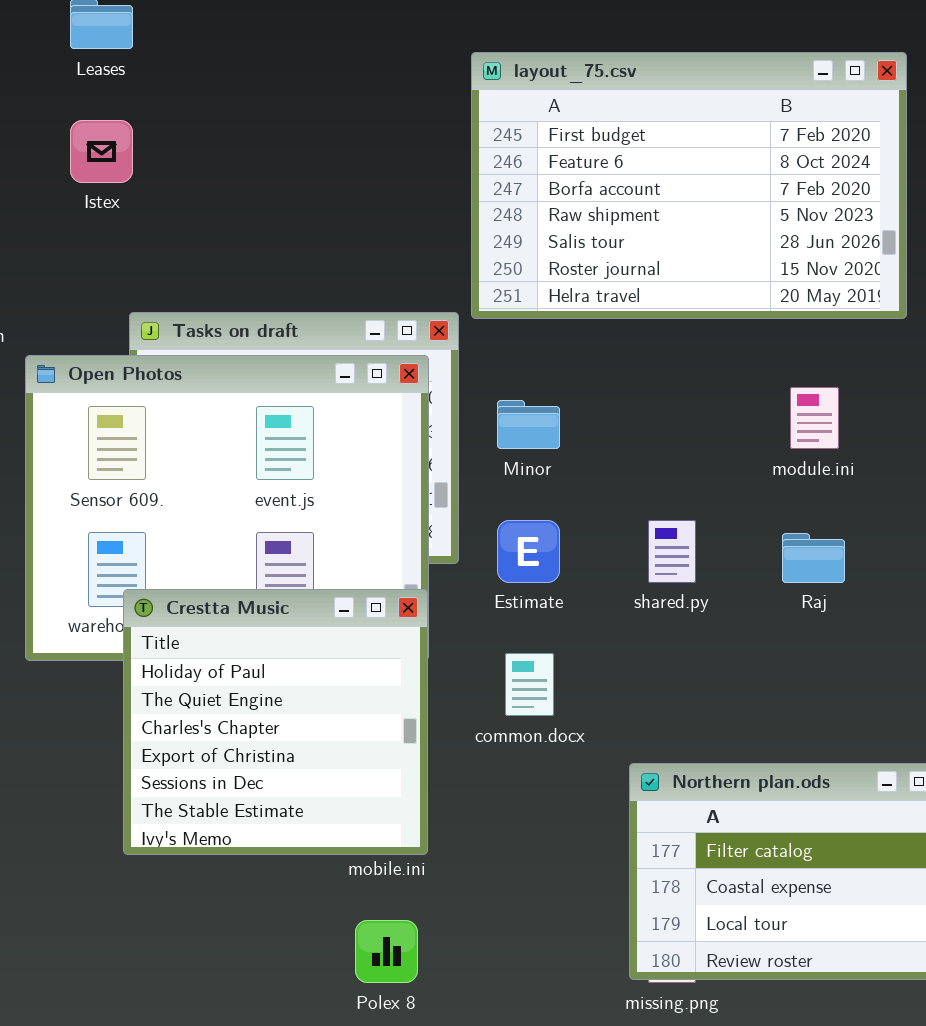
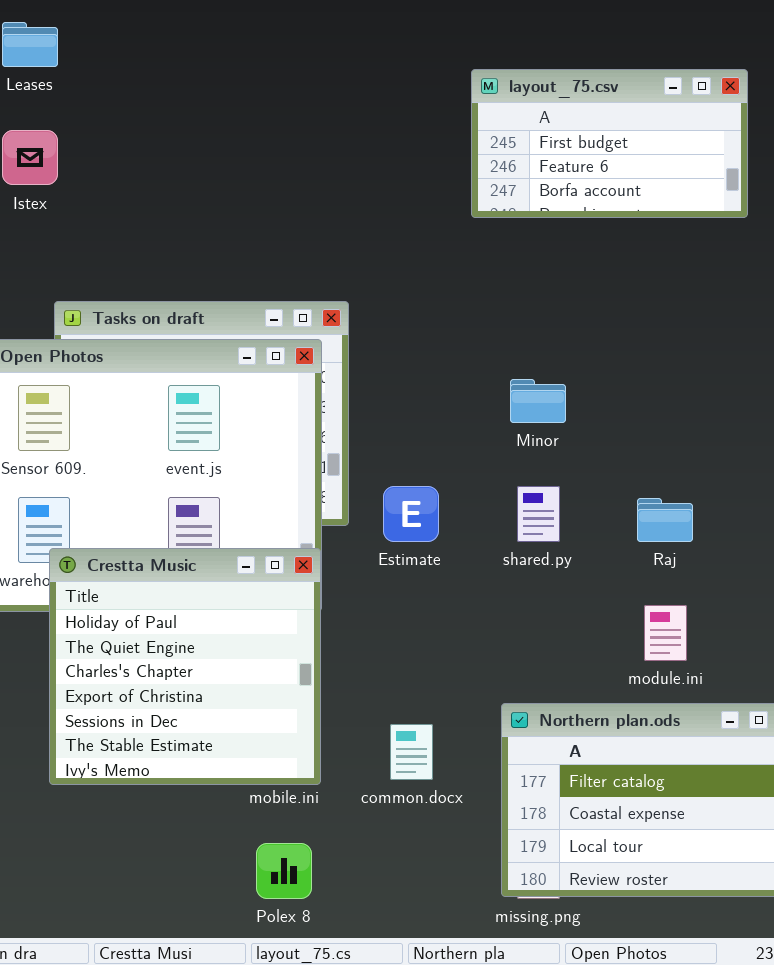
layout_75.csv: [471,52,907,319] -> [471,69,748,218], resized
module.ini: [790,387,839,449] -> [644,605,687,661], moved
Minor: [497,400,560,449] -> [510,379,566,423], moved
common.docx: [505,653,554,716] -> [390,724,433,780], moved

